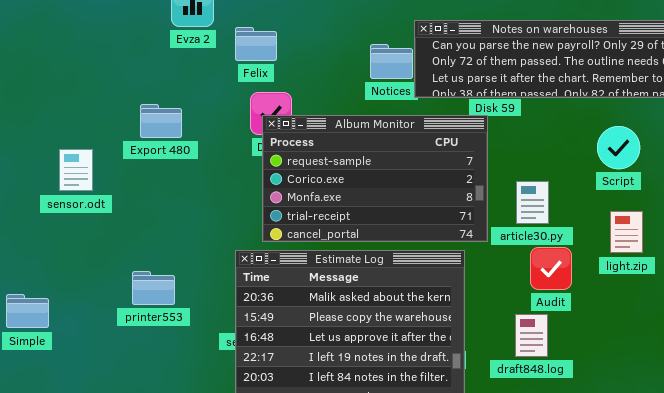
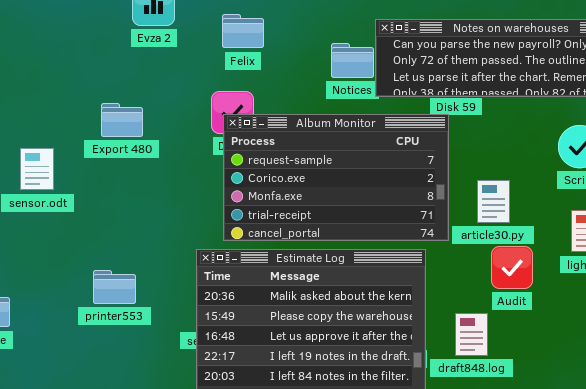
Felix: [235,27,277,61] -> [222,14,264,48], moved
draft848.log: [515,314,548,357] -> [455,313,488,356], moved

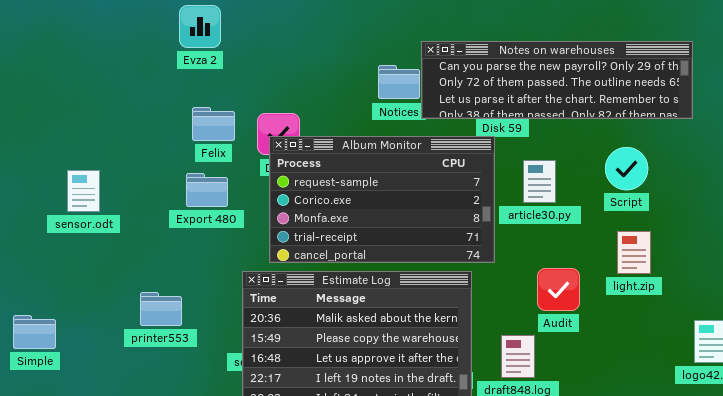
Felix: [222,14,264,48] -> [192,107,235,141], moved
Export 480: [101,103,143,137] -> [186,173,228,207], moved
article30.py: [477,180,510,223] -> [523,160,556,203], moved

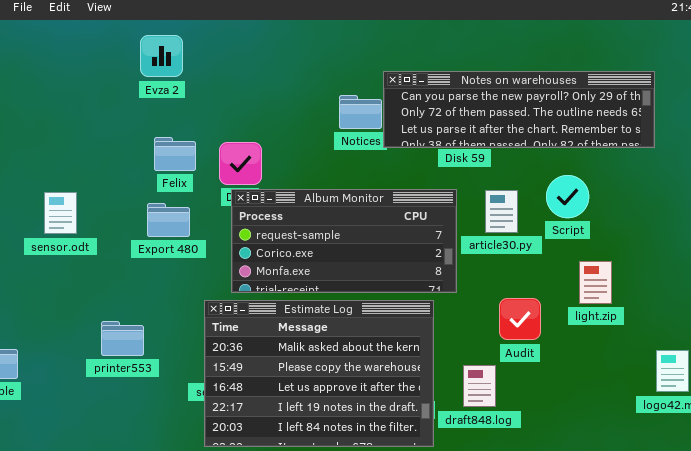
Album Monitor: [269,136,495,263] -> [231,189,457,293], resized
Script: [605,147,648,190] -> [546,175,589,218], moved
sensor.odt: [67,170,100,212] -> [44,192,77,234], moved

